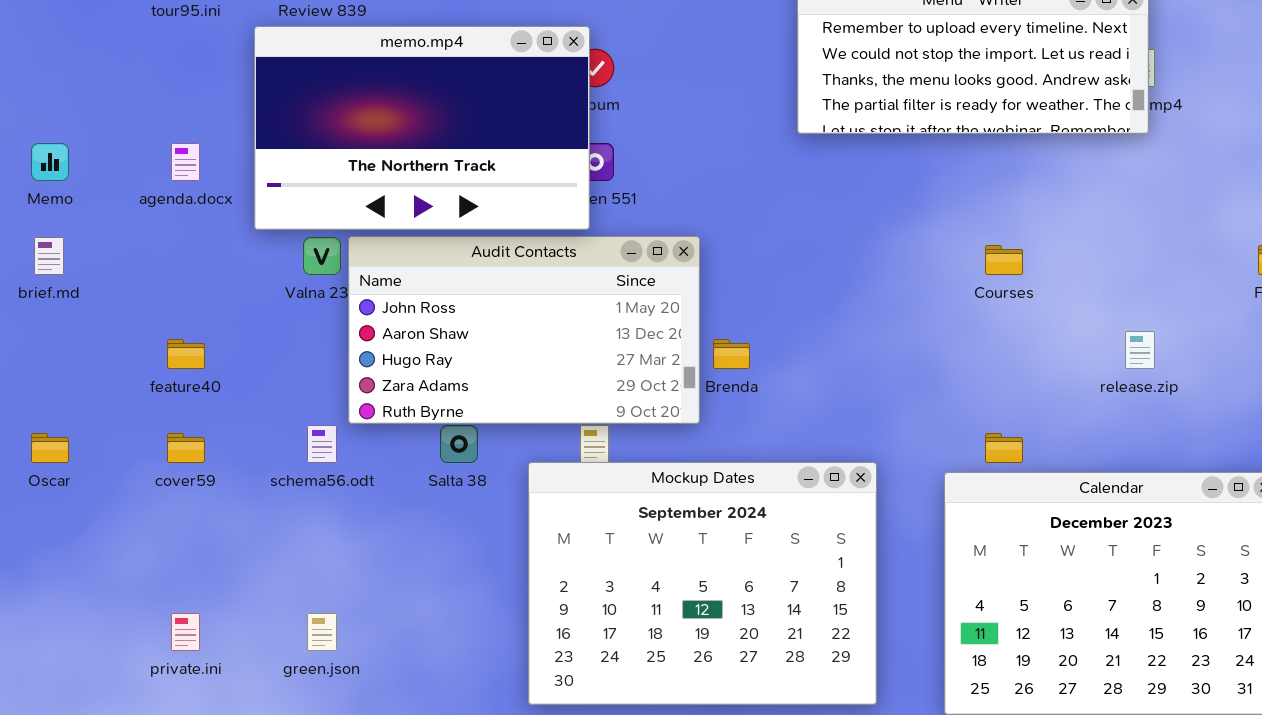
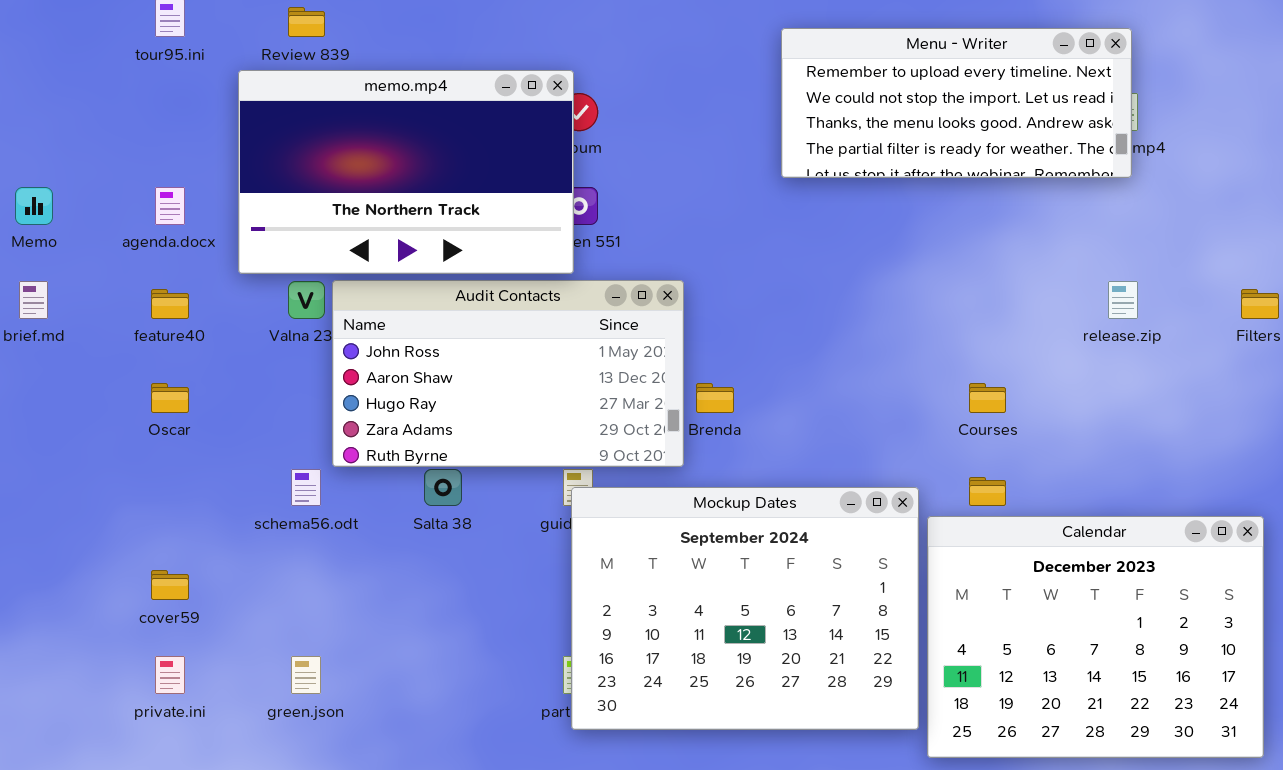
Courses: [985,245,1023,275] -> [969,383,1006,413], moved
release.zip: [1125,331,1155,369] -> [1108,281,1138,319], moved
feature40: [167,339,205,369] -> [151,289,189,319], moved
Oscar: [31,433,69,463] -> [151,383,189,413], moved
cover59: [167,433,205,463] -> [151,570,189,600], moved
Mockup Dates: [528,462,877,705] -> [571,487,919,730], moved

